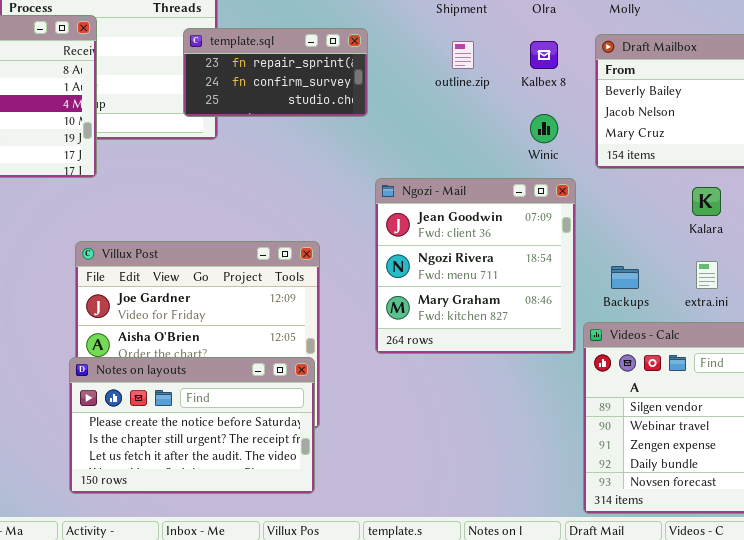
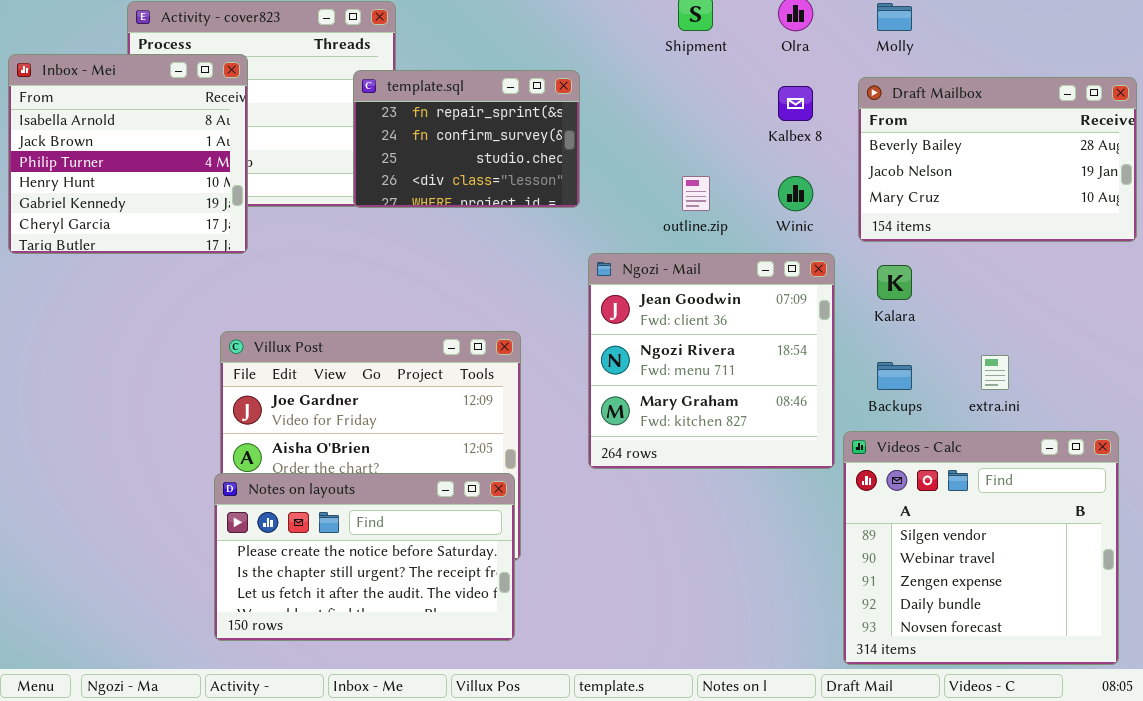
template.sql: [183,28,368,117] -> [353,70,580,208], resized
outline.zip: [452,41,474,69] -> [682,176,710,211], moved
Kalara: [692,187,721,216] -> [877,265,912,300], moved

